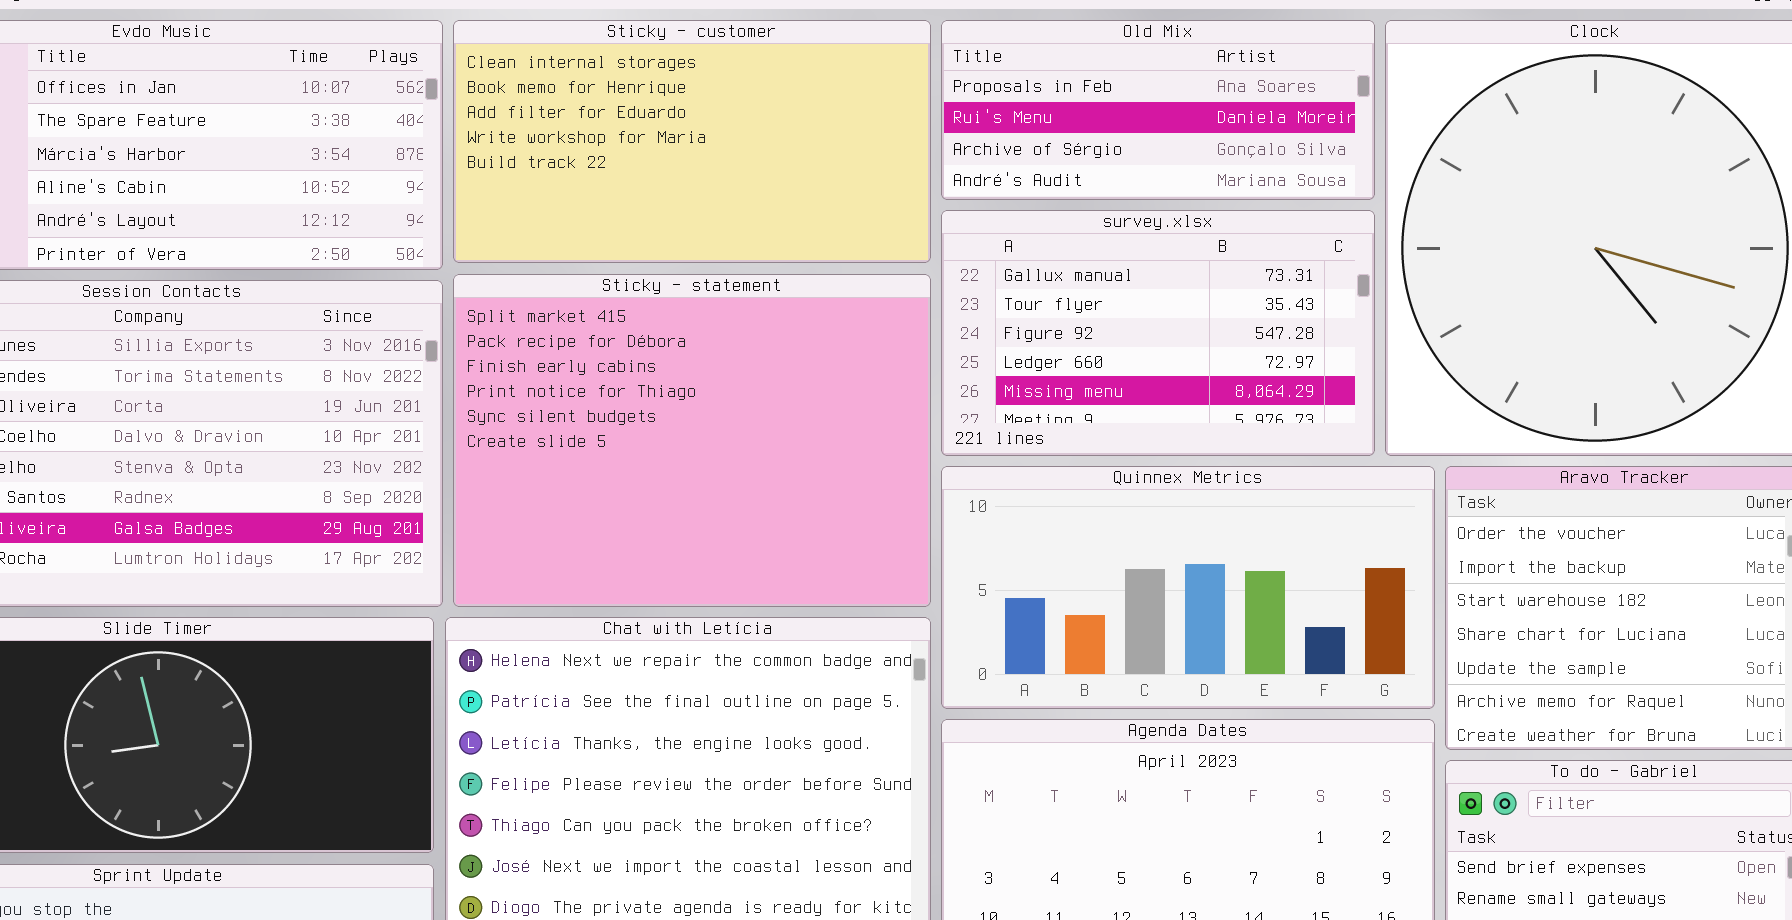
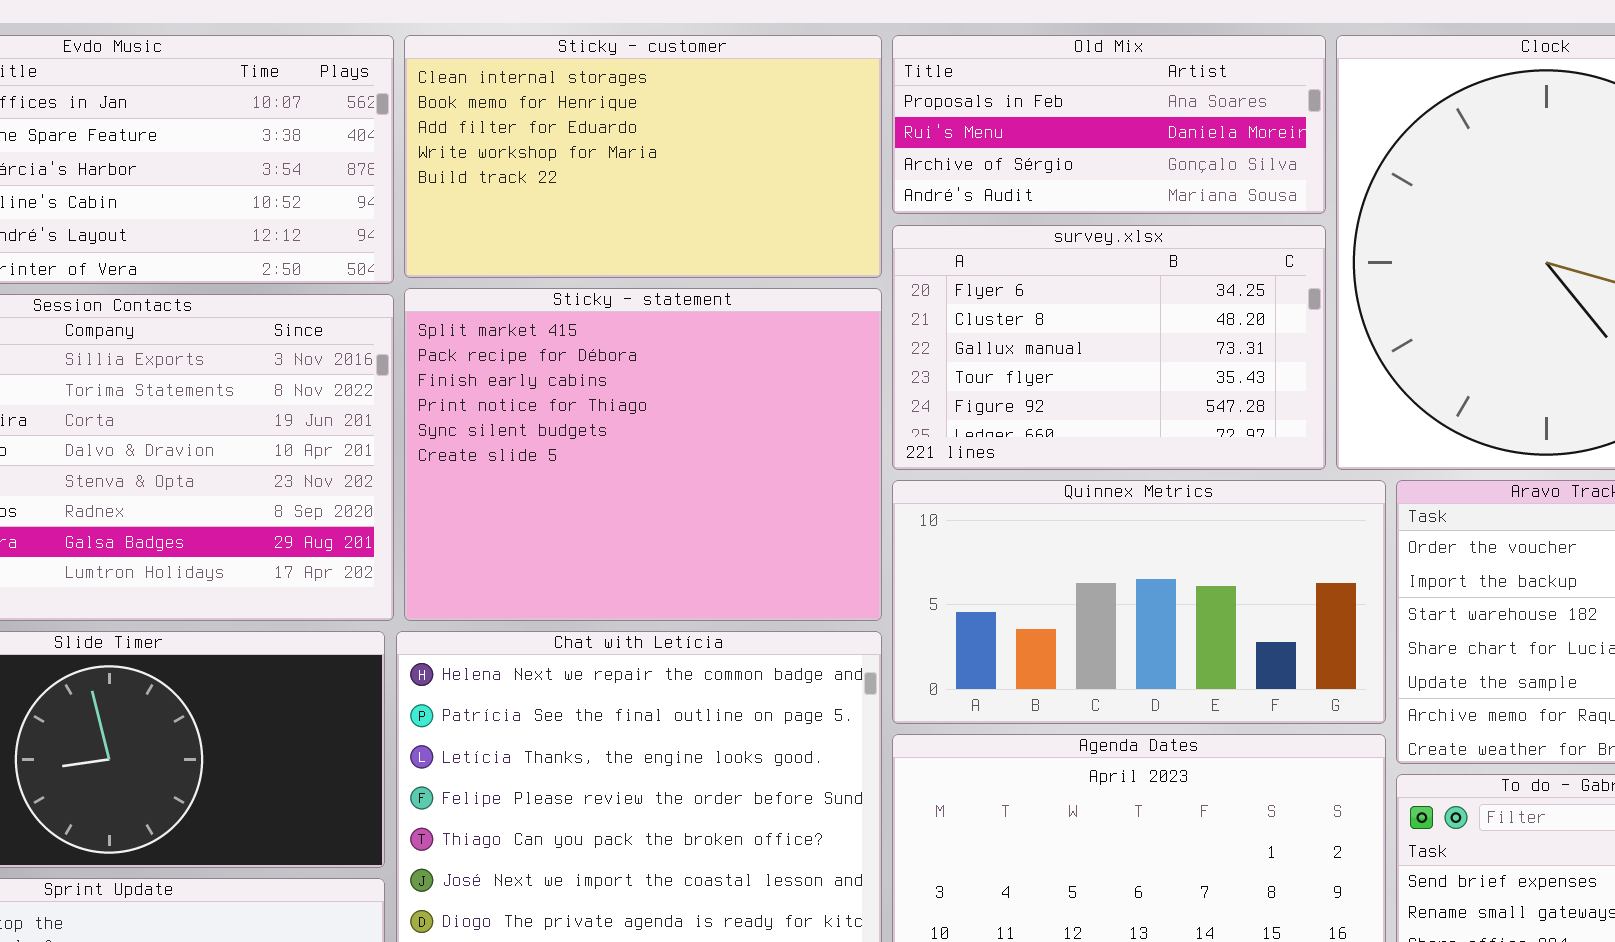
survey.xlsx: [941,210,1375,456] -> [892,225,1326,470], scrolled up 2 rows

